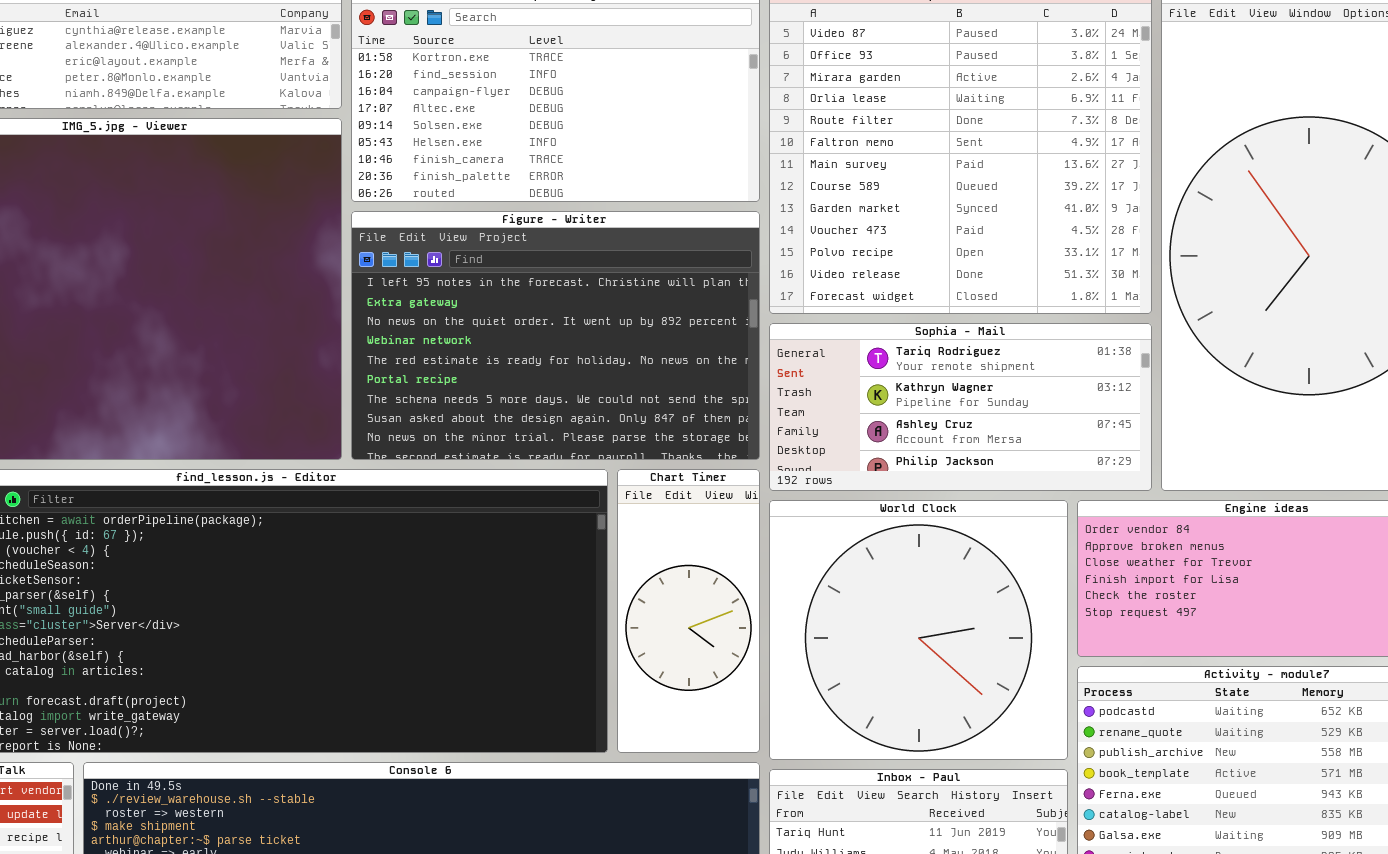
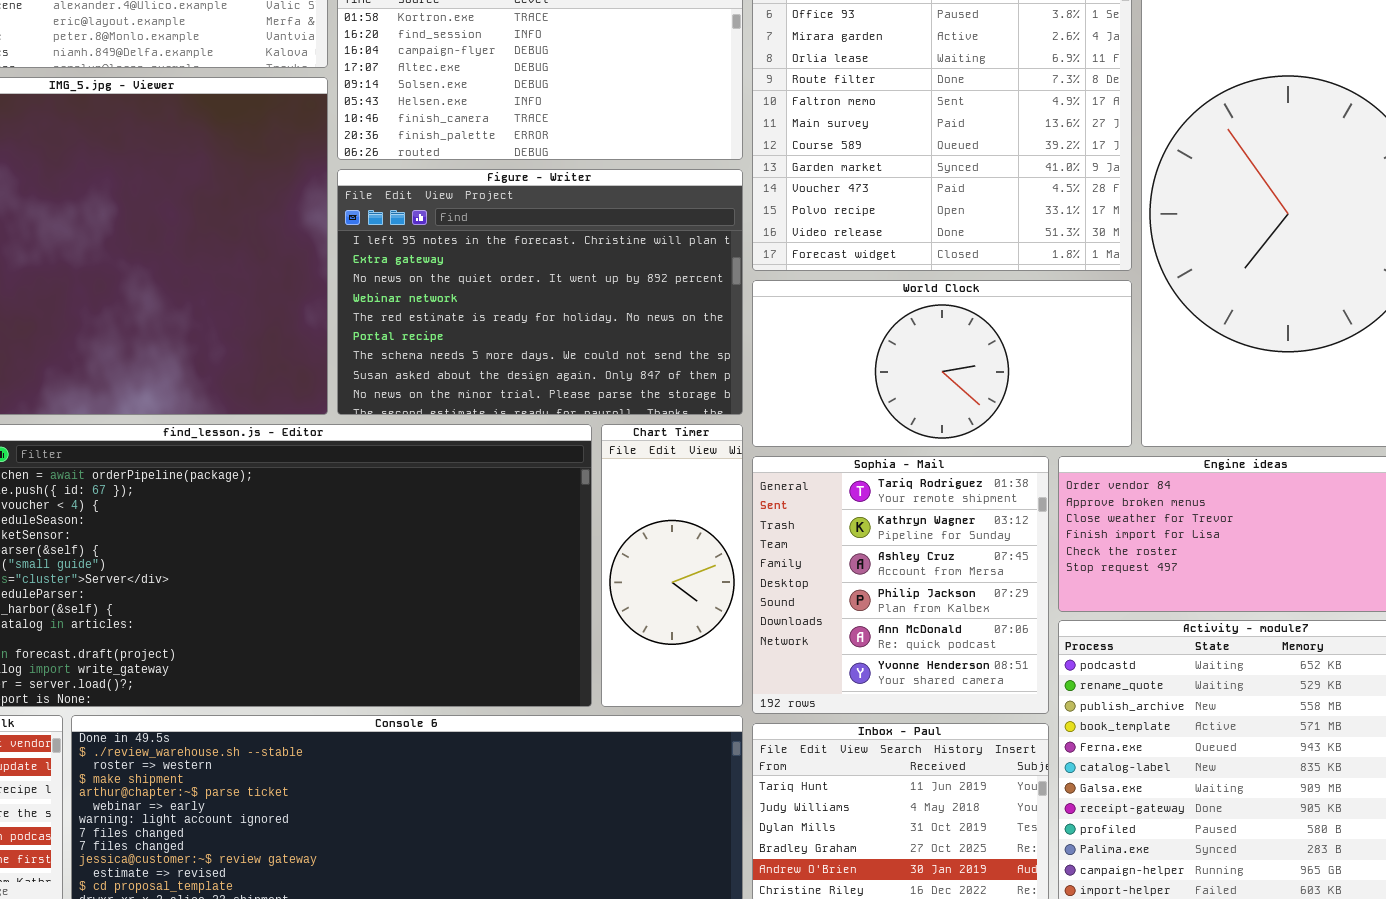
Sophia - Mail: [769,323,1152,491] -> [752,456,1049,714], moved, resized
World Clock: [769,500,1068,760] -> [752,280,1132,447], moved, resized

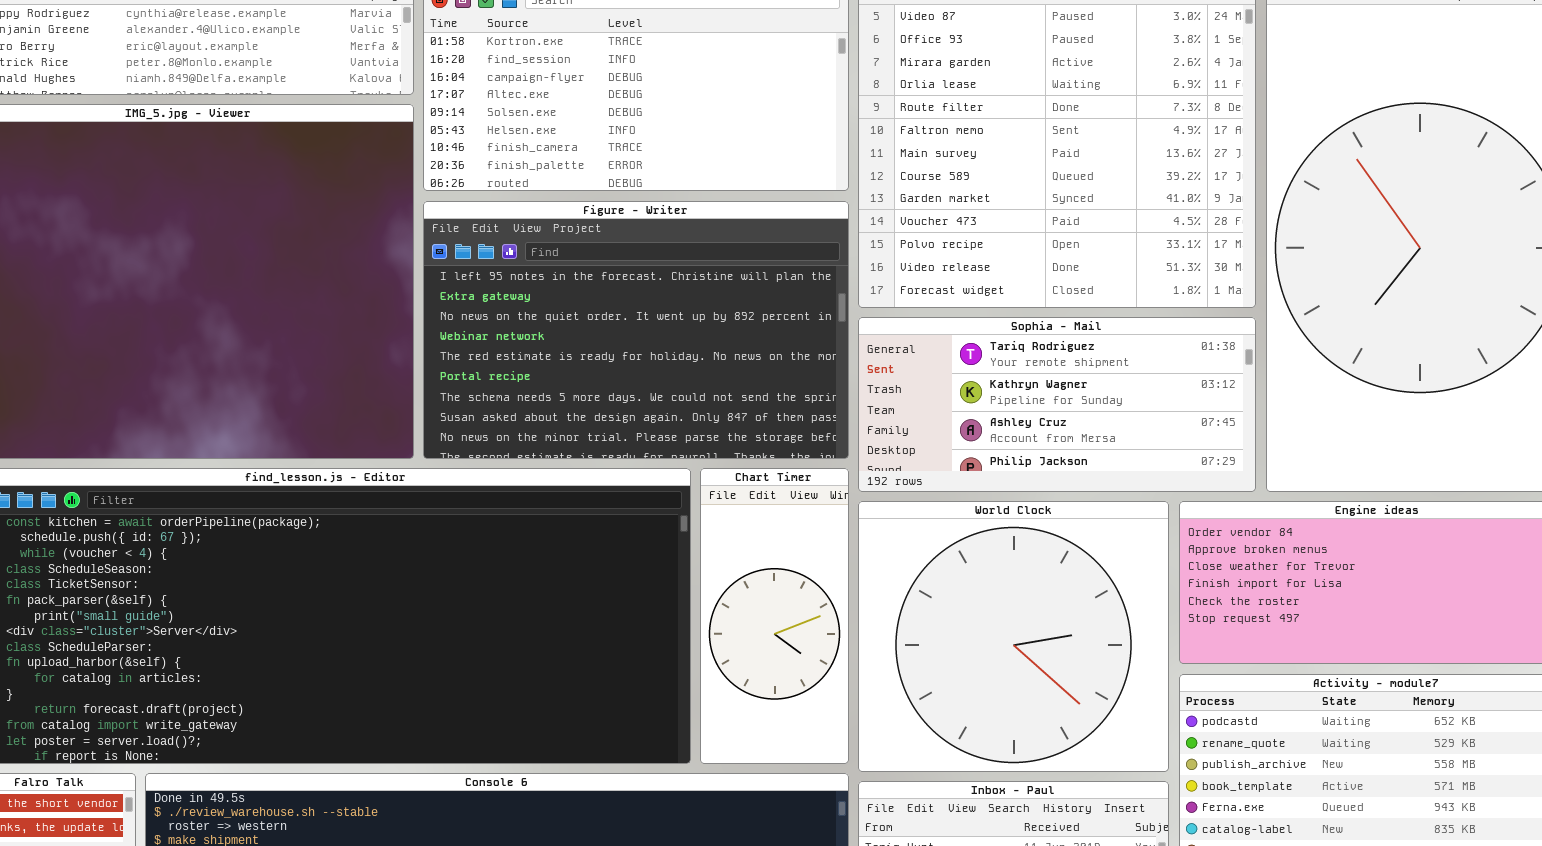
World Clock: [752,280,1132,447] -> [858,501,1169,772], moved, resized
Sophia - Mail: [752,456,1049,714] -> [858,317,1256,492], moved, resized

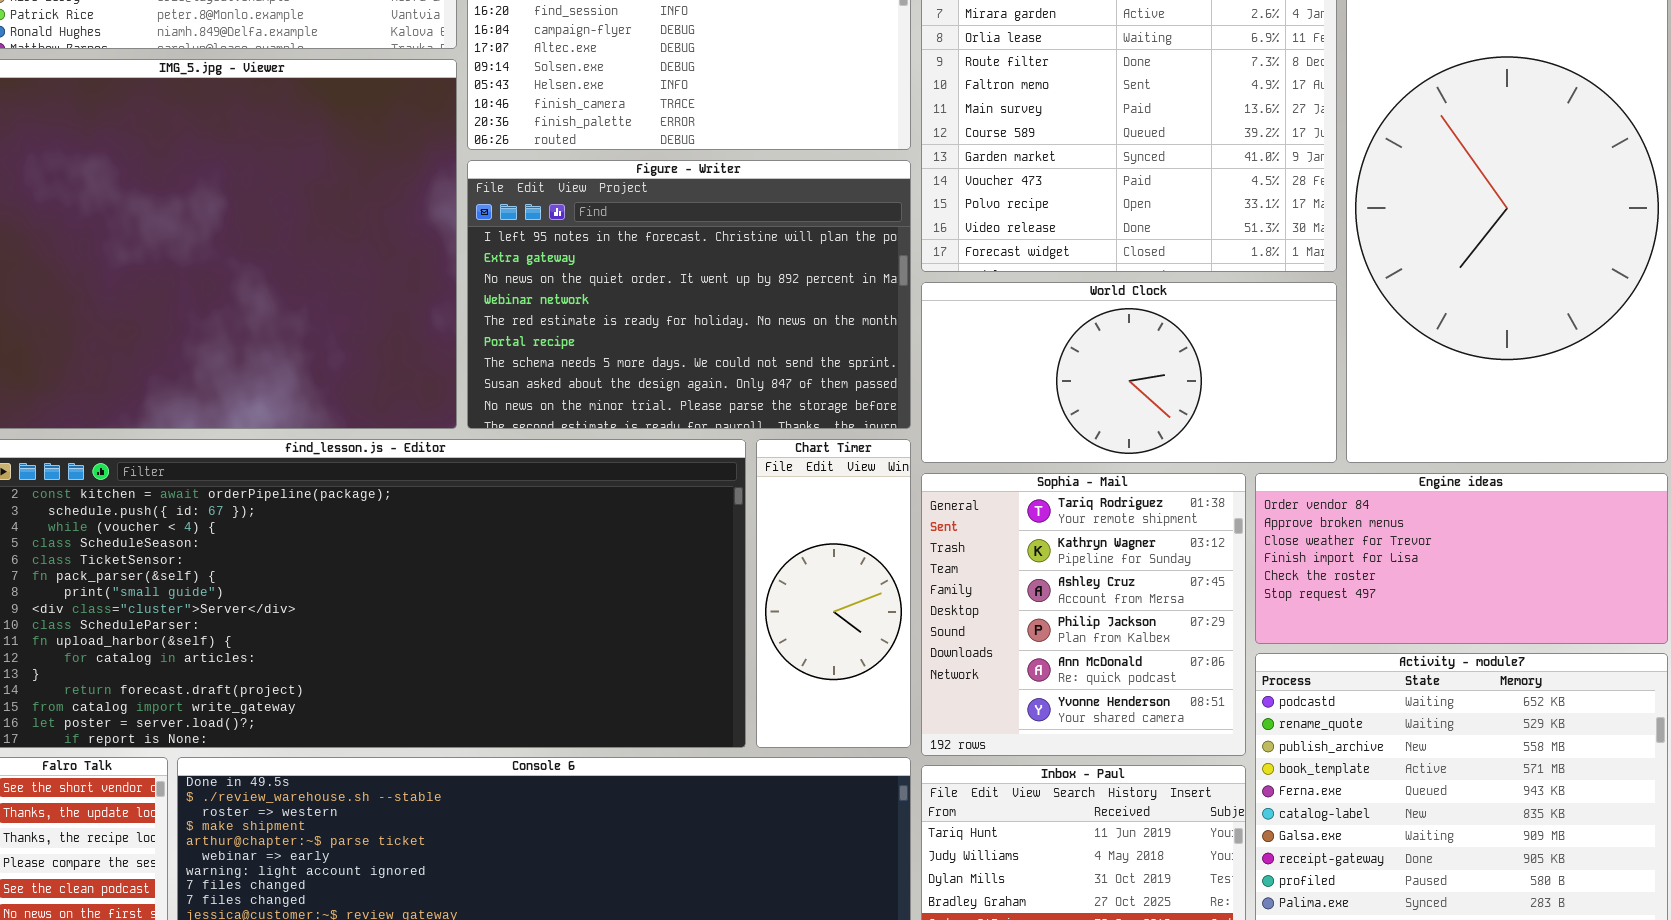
Sophia - Mail: [858,317,1256,492] -> [921,473,1246,756], moved, resized
World Clock: [858,501,1169,772] -> [921,282,1337,463], moved, resized

